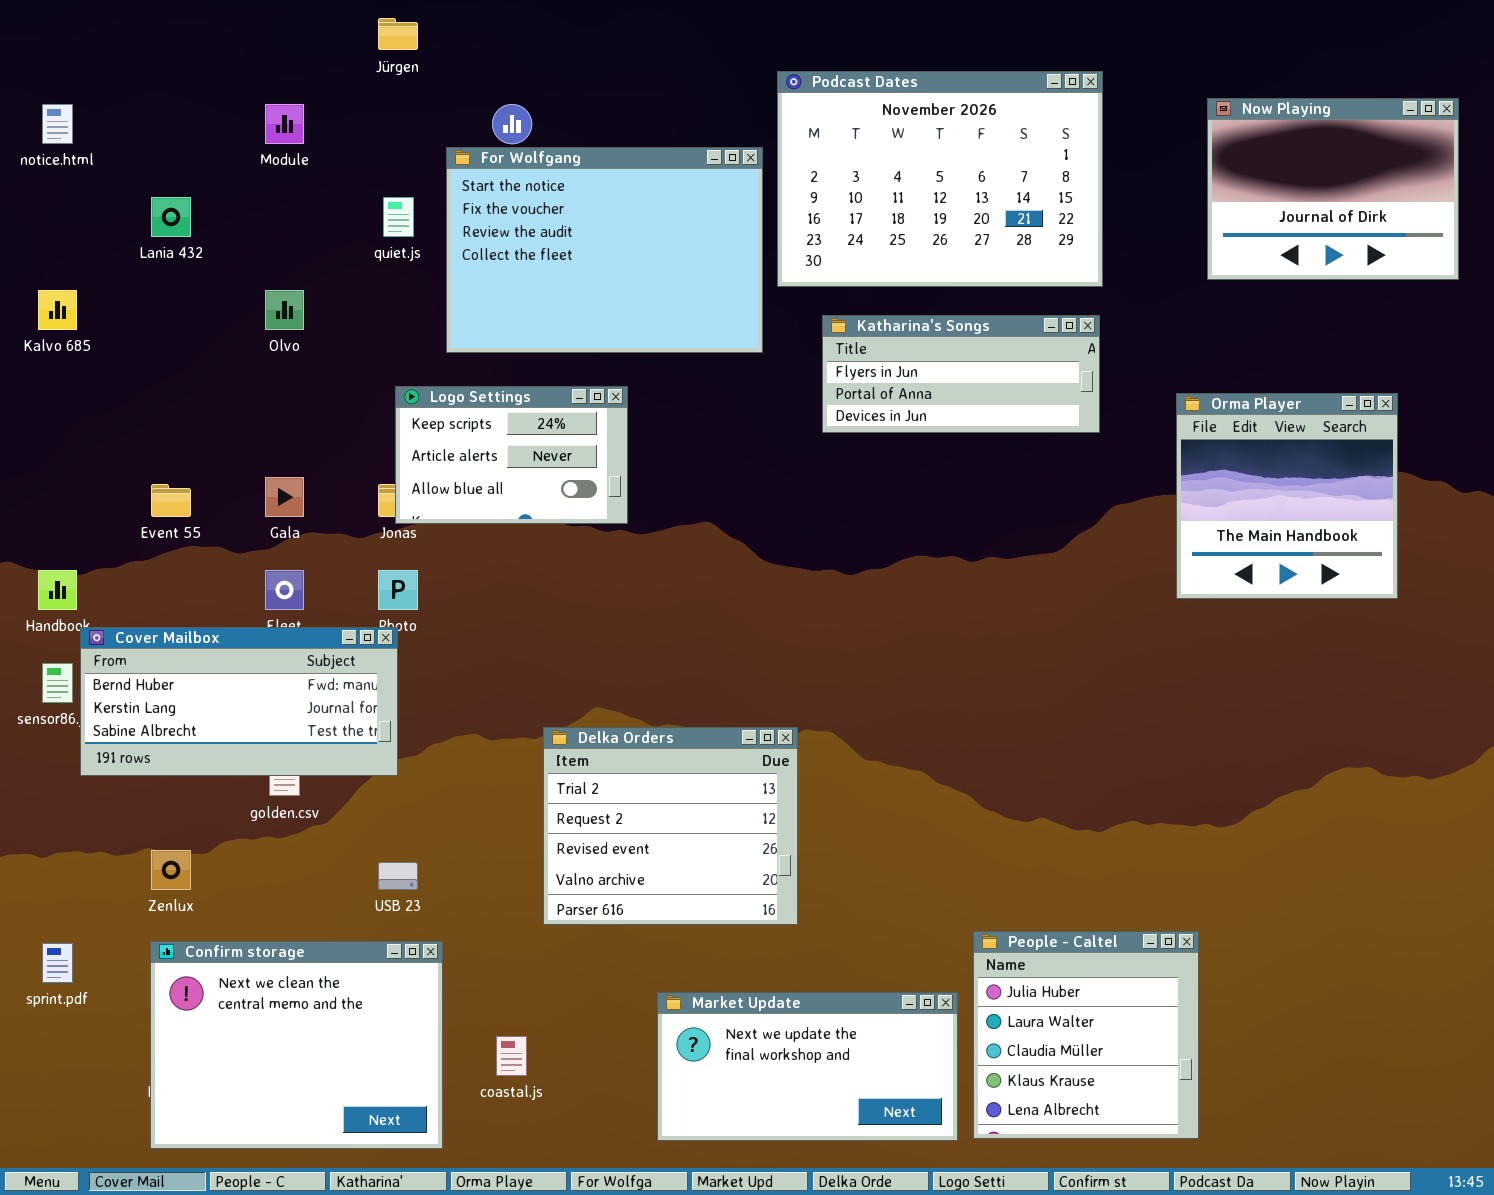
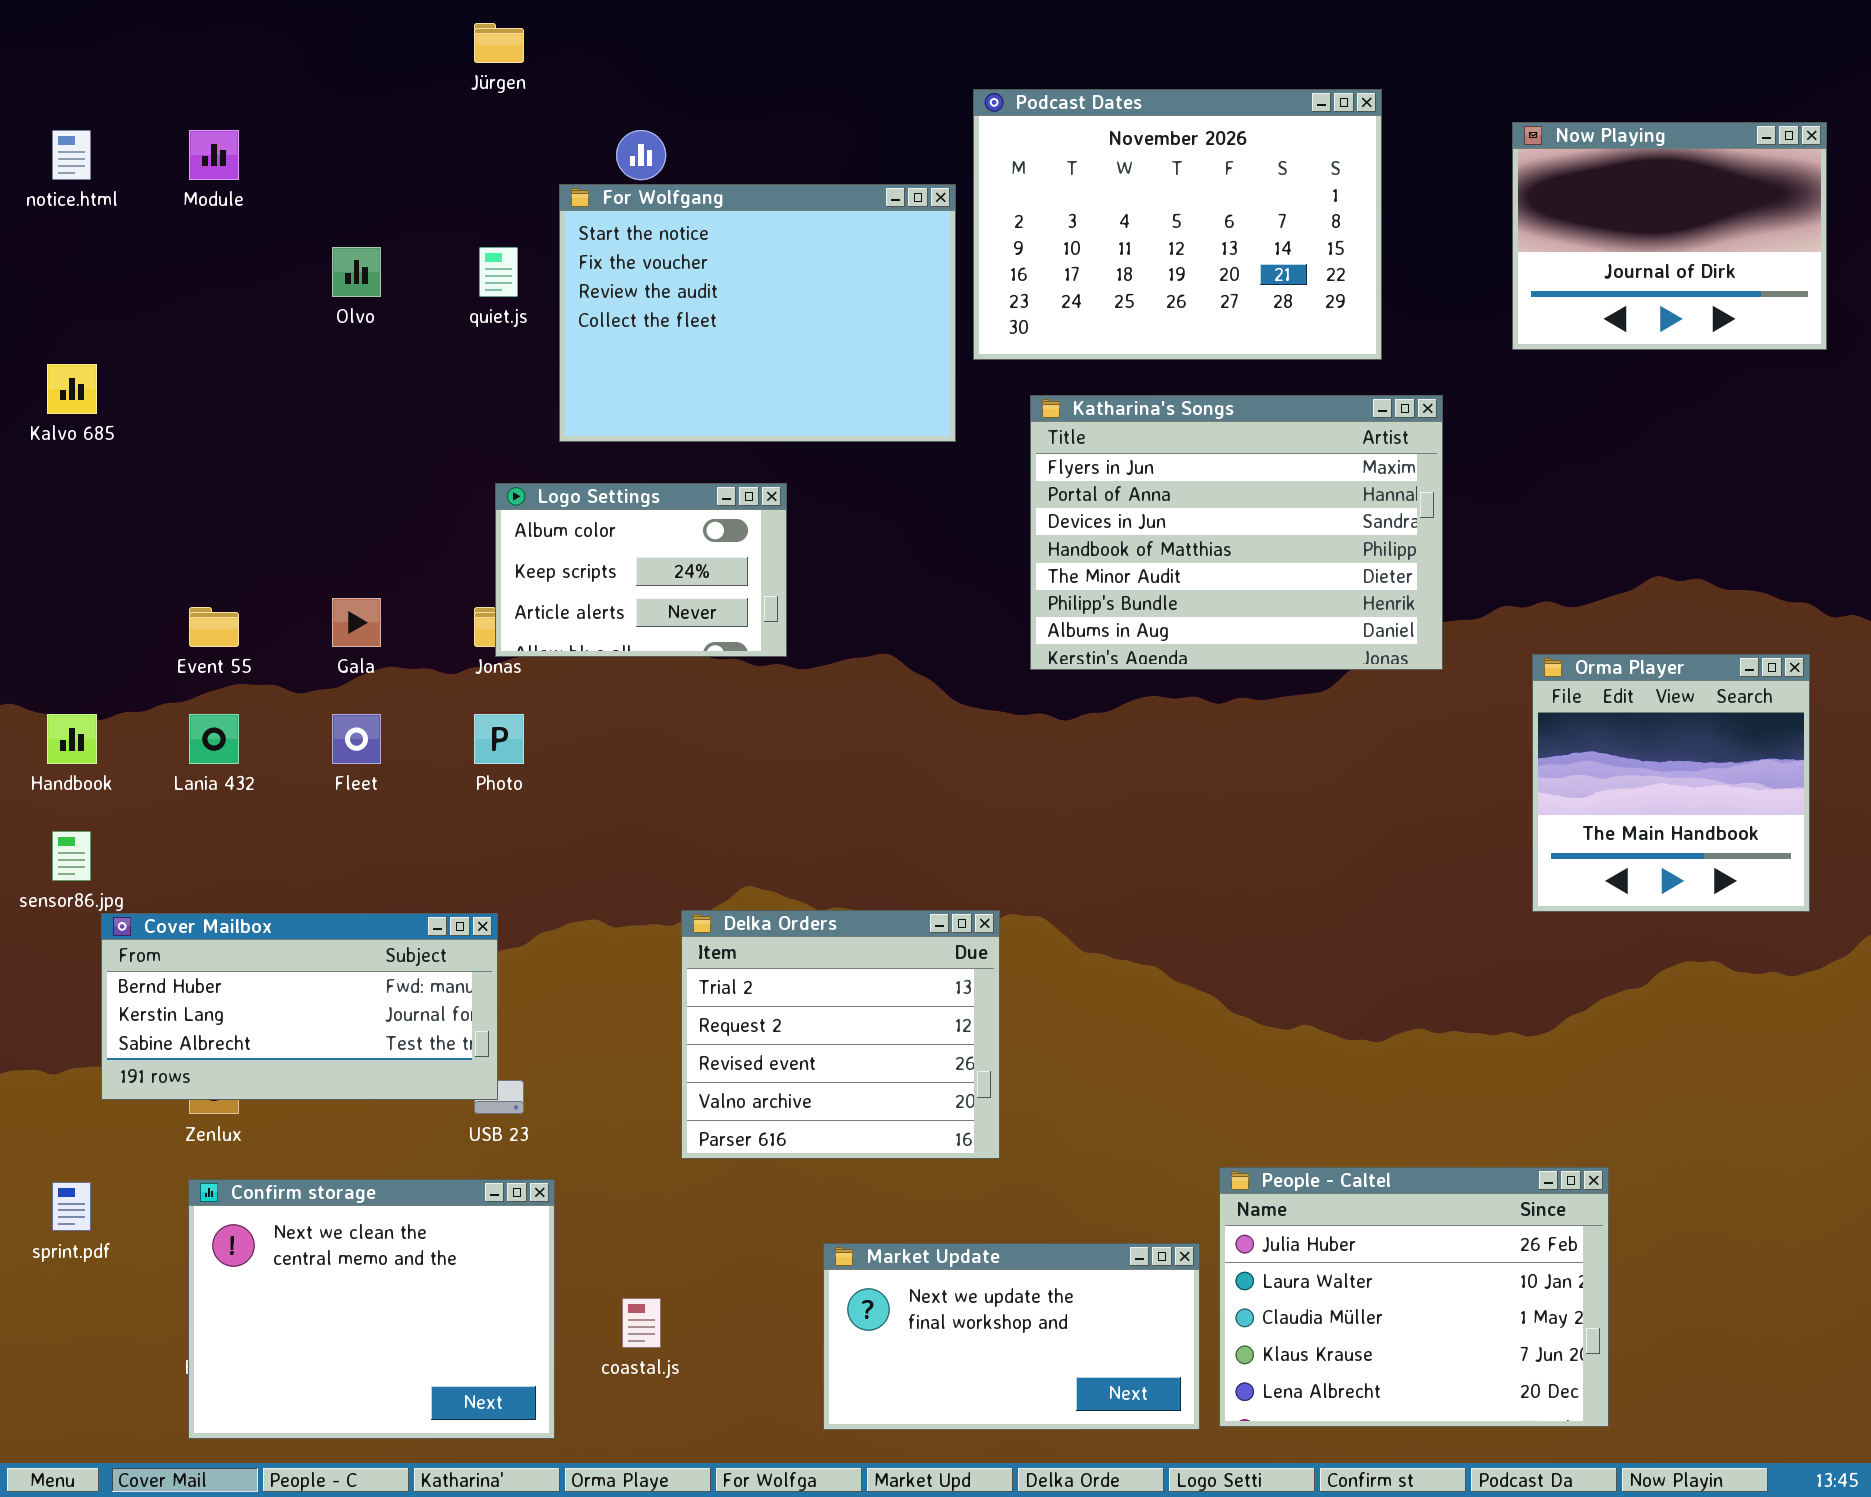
Module: [265,104,304,144] -> [189,130,239,180], moved
Lania 432: [151,197,191,237] -> [189,714,239,764], moved
Olvo: [265,290,304,330] -> [332,247,381,297], moved
Katharina's Songs: [822,315,1100,433] -> [1030,395,1443,670], resized
Logo Settings: [395,386,628,524] -> [495,483,787,657], scrolled up 1 row
Orma Player: [1176,393,1398,599] -> [1532,654,1810,912], moved
Cover Mailbox: [80,627,398,776] -> [101,913,498,1100], moved
People - Caltel: [973,931,1199,1139] -> [1219,1167,1609,1427], resized

